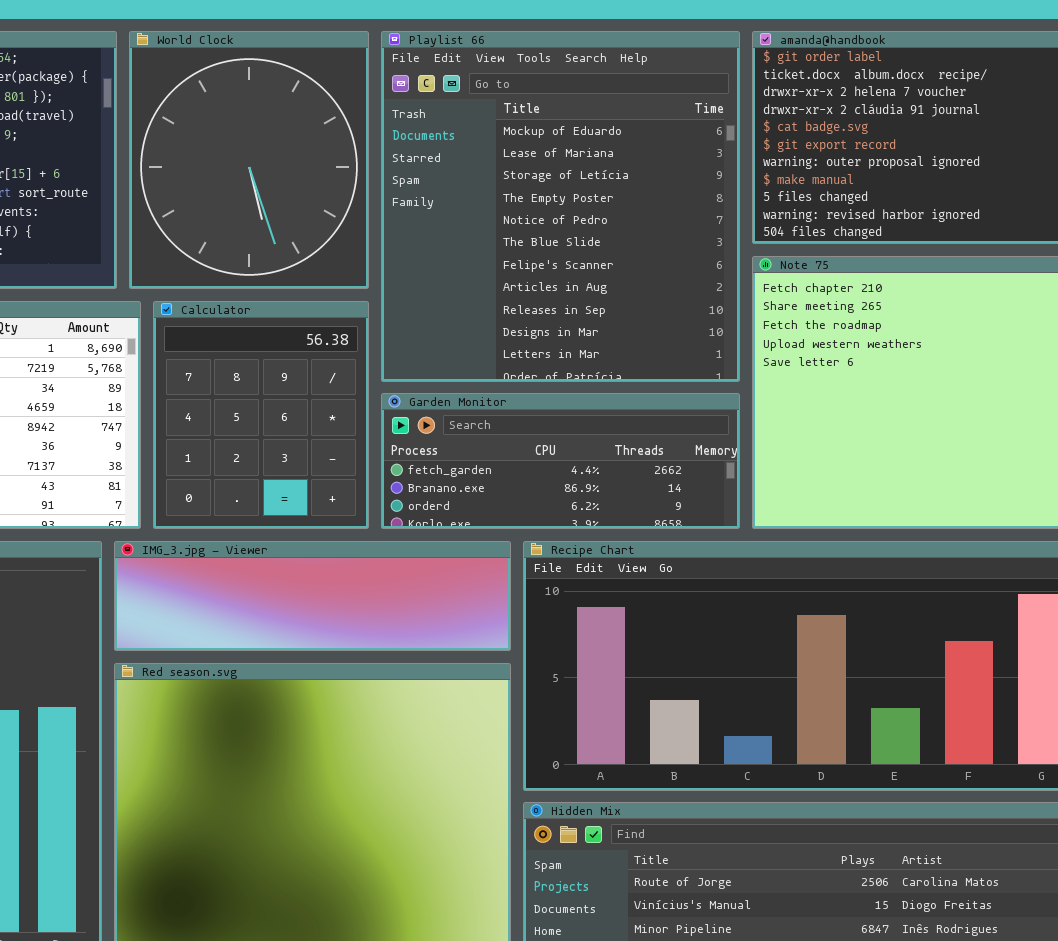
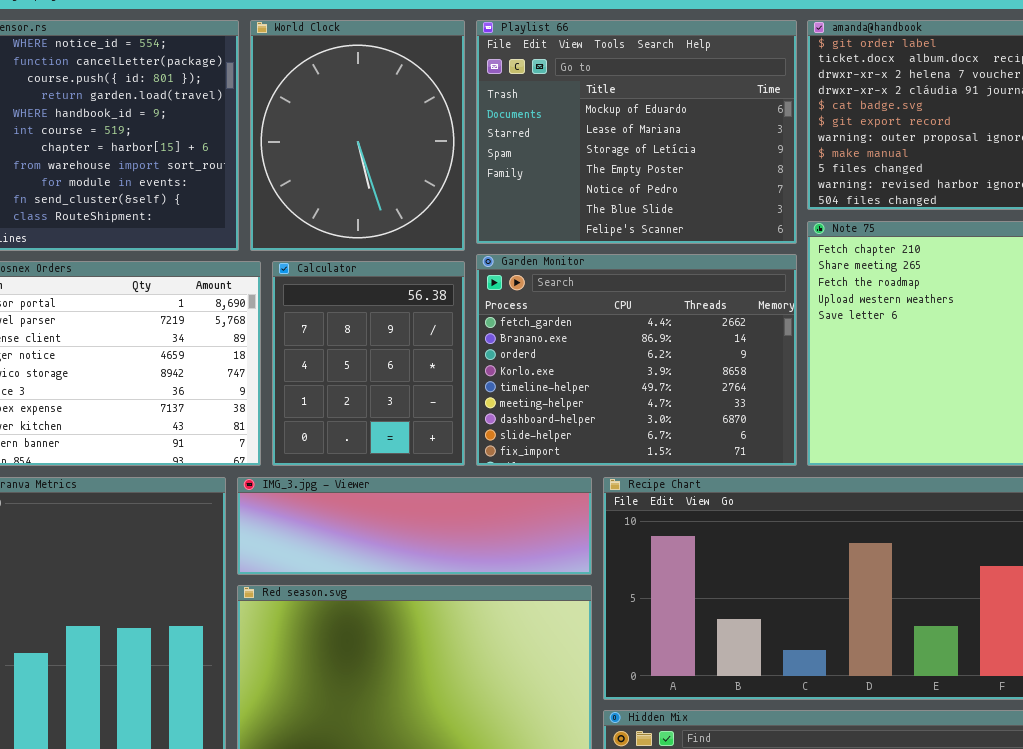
Playlist 66: [381,31,740,382] -> [476,20,797,244], resized
Garden Monitor: [381,393,740,529] -> [476,254,797,466], resized

